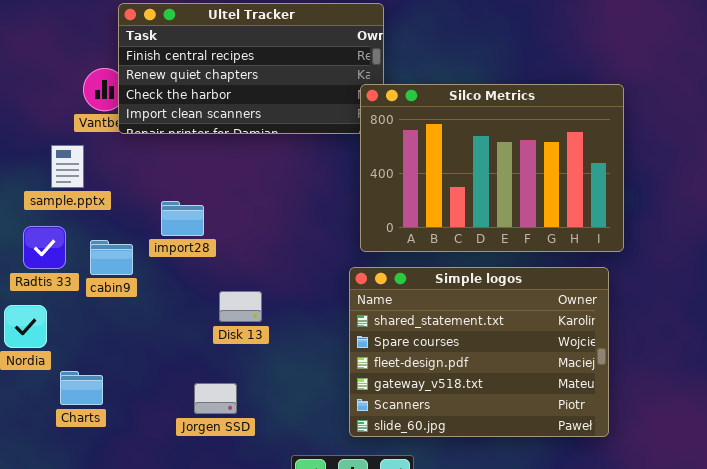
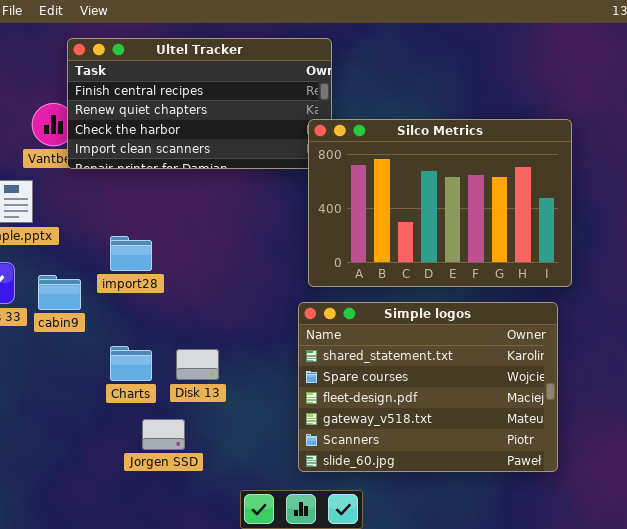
Disk 13: [219,291,262,322] -> [176,349,219,380], moved
Charts: [60,371,103,405] -> [110,346,152,381], moved

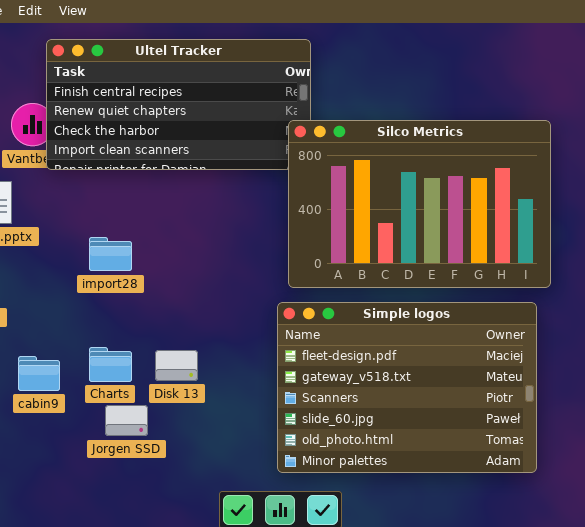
cabin9: [38,275,81,310] -> [18,356,60,391], moved
Simple logos: [298,302,558,472] -> [277,302,537,473], scrolled down 2 rows
Jorgen SSD: [142,419,185,450] -> [105,405,148,436], moved

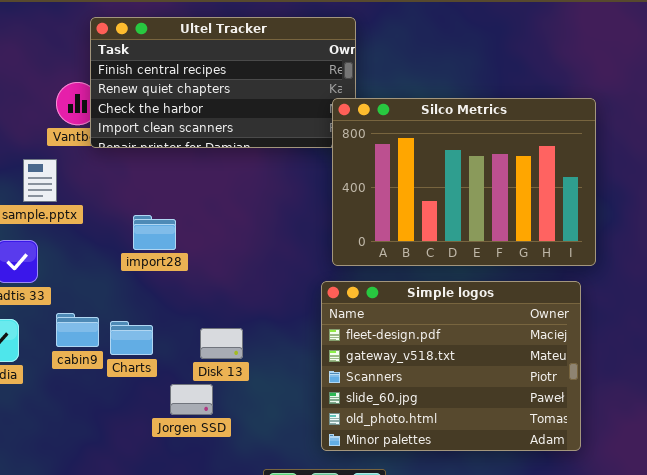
Charts: [89,347,132,382] -> [110,321,153,355], moved
cabin9: [18,356,60,391] -> [56,313,99,347], moved
Jorgen SSD: [105,405,148,436] -> [170,384,213,415], moved

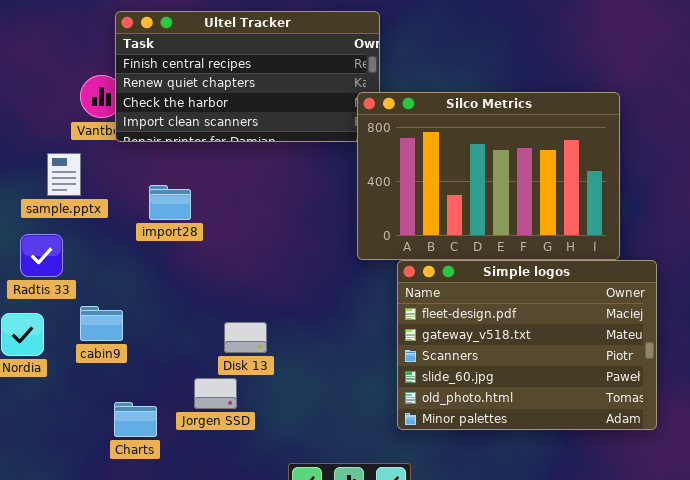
import28: [133,215,176,250] -> [149,185,191,220], moved
Simple logos: [321,281,581,451] -> [397,260,657,430], moved
Charts: [110,321,153,355] -> [114,402,157,437], moved

